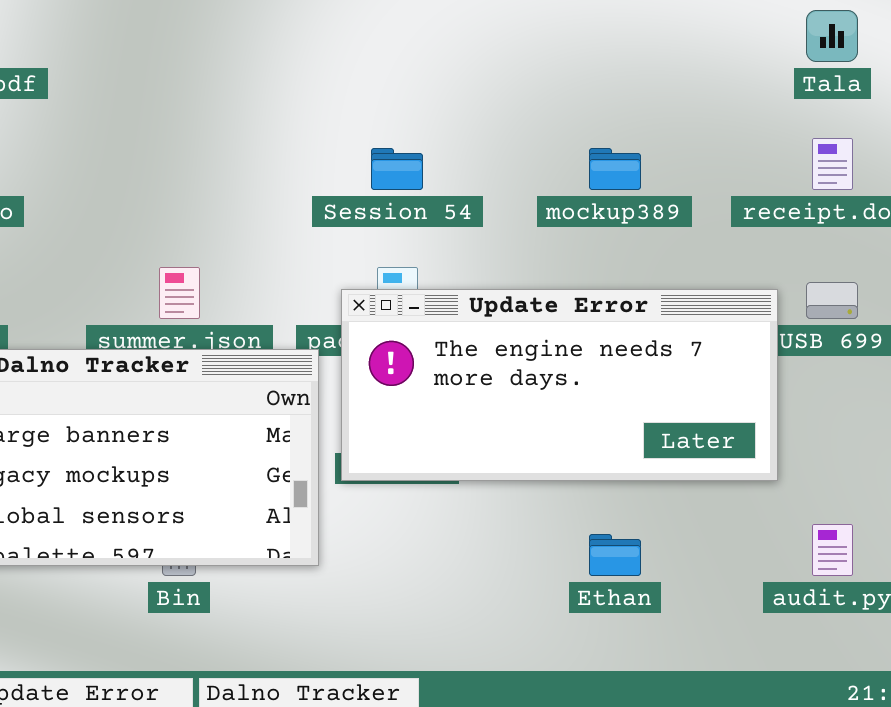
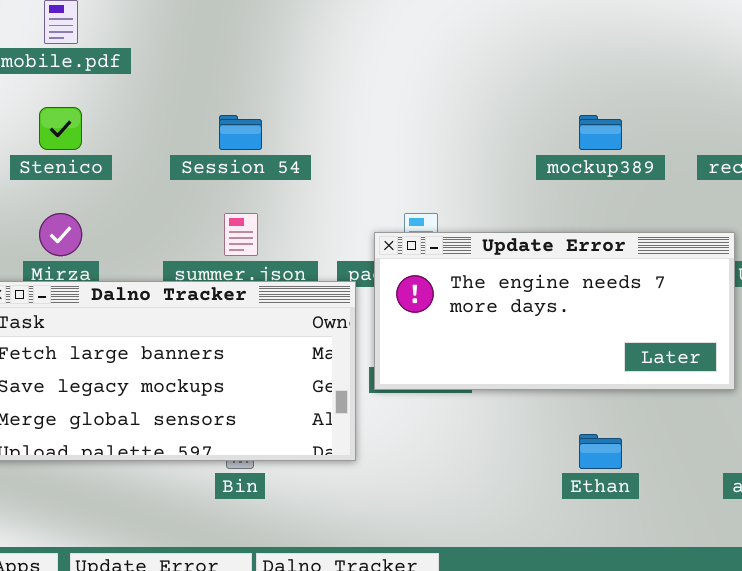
Session 54: [371,148,423,190] -> [219,115,262,150], moved

